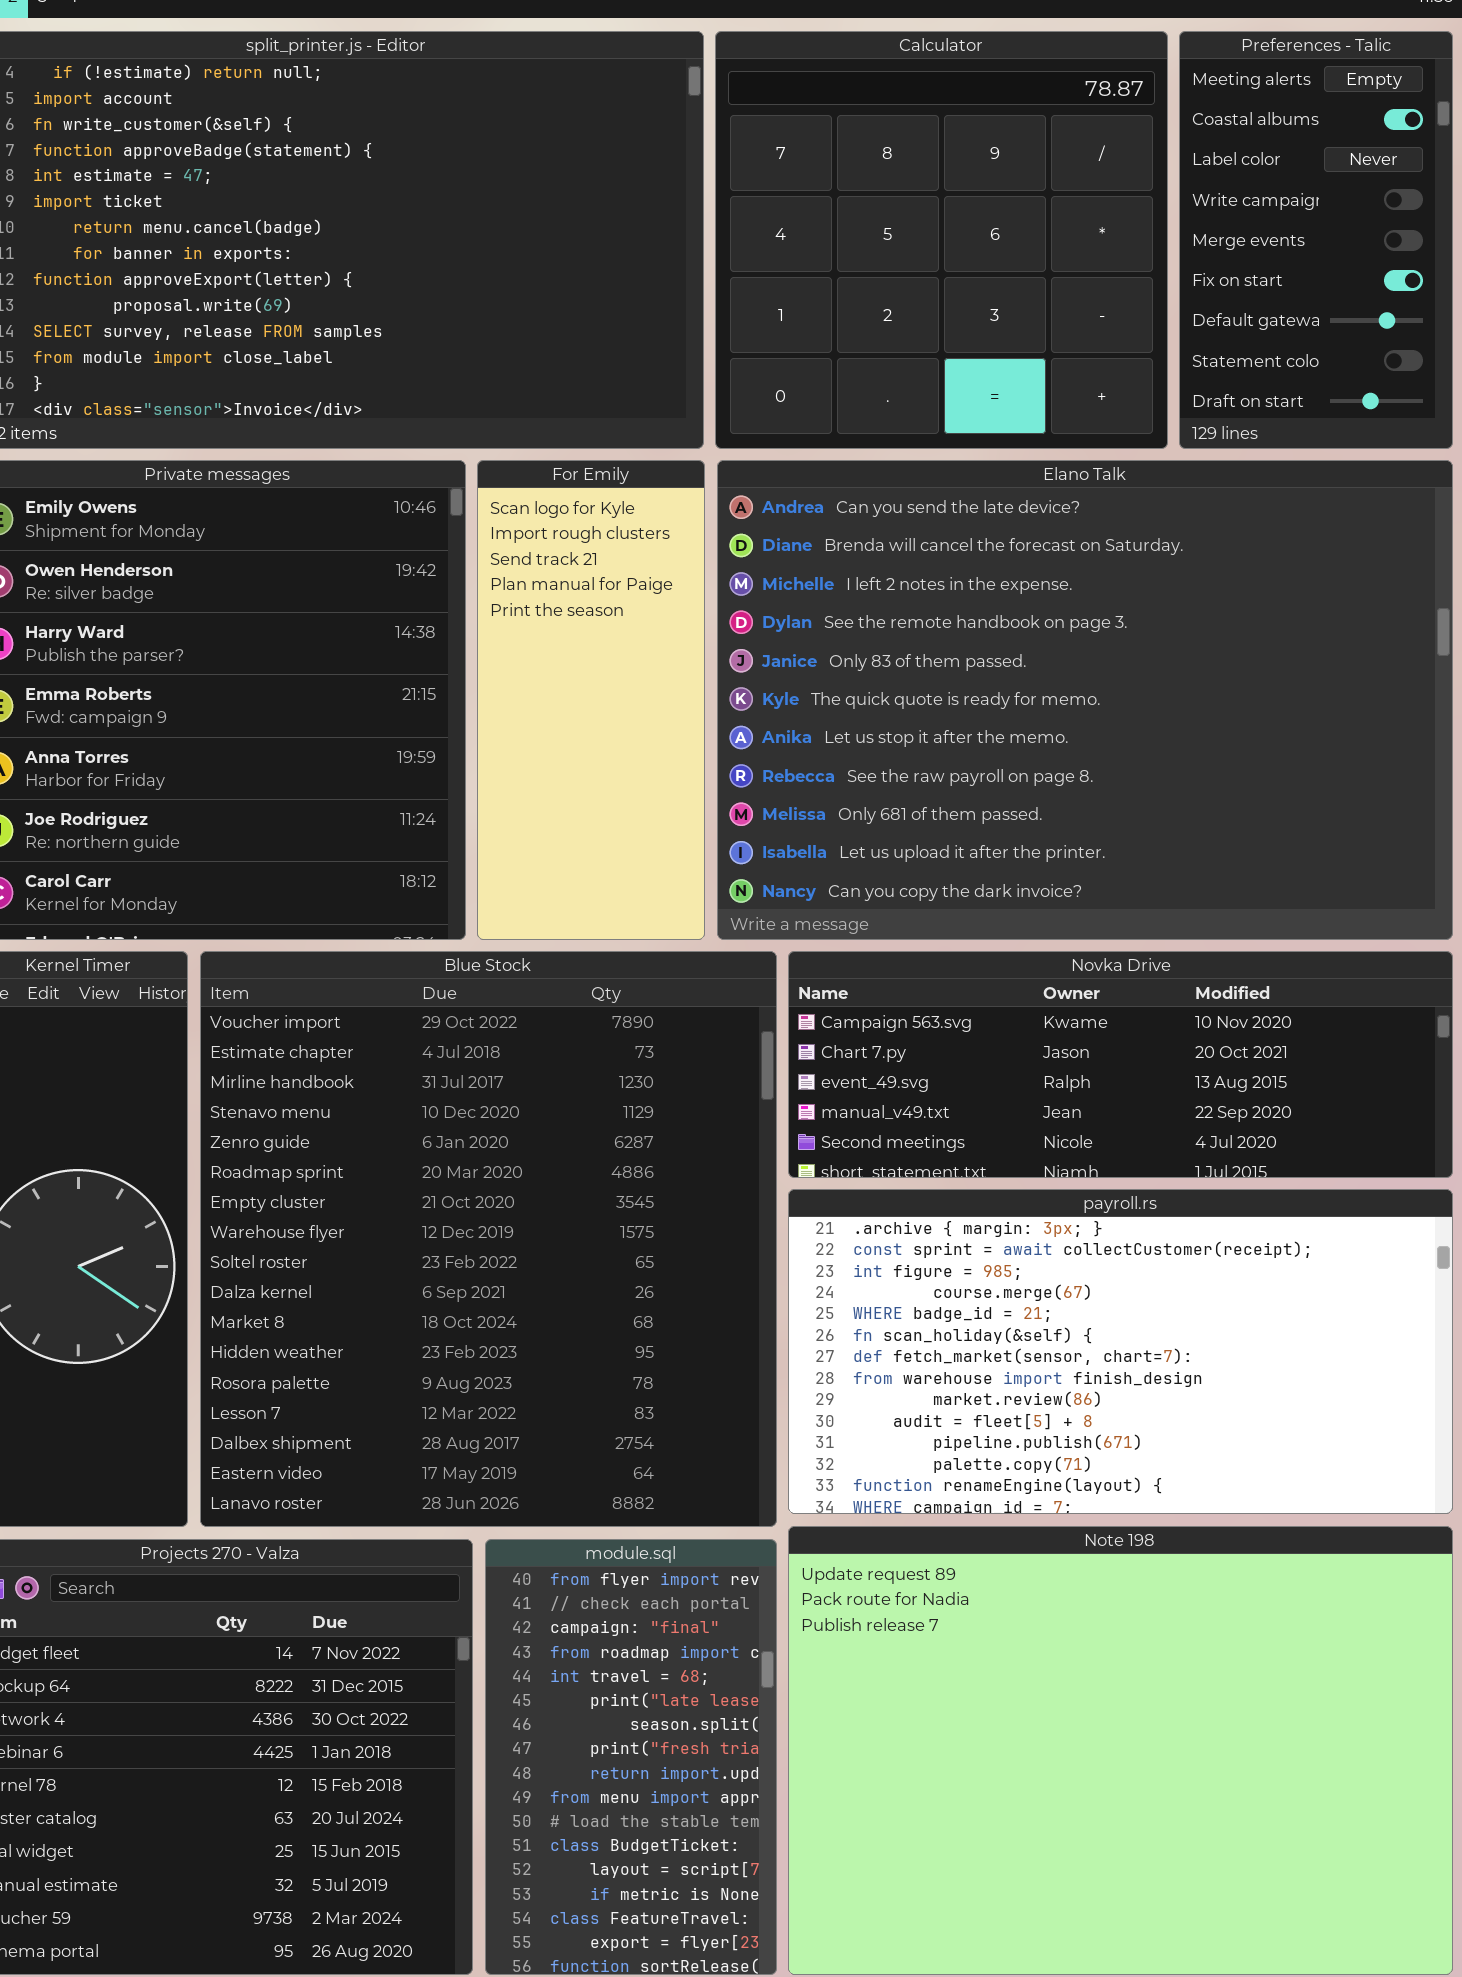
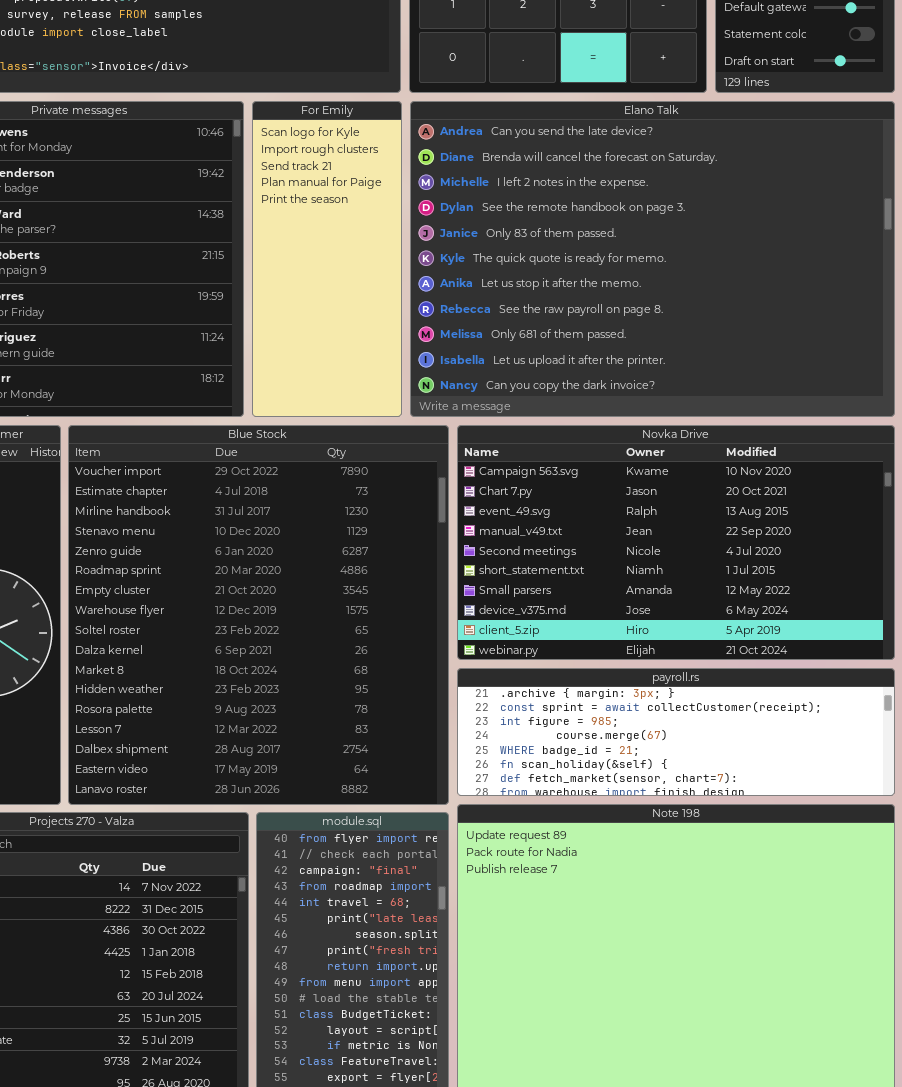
Novka Drive: [788,951,1453,1178] -> [457,425,895,660], resized
payroll.rs: [788,1189,1453,1514] -> [457,668,895,796], resized

